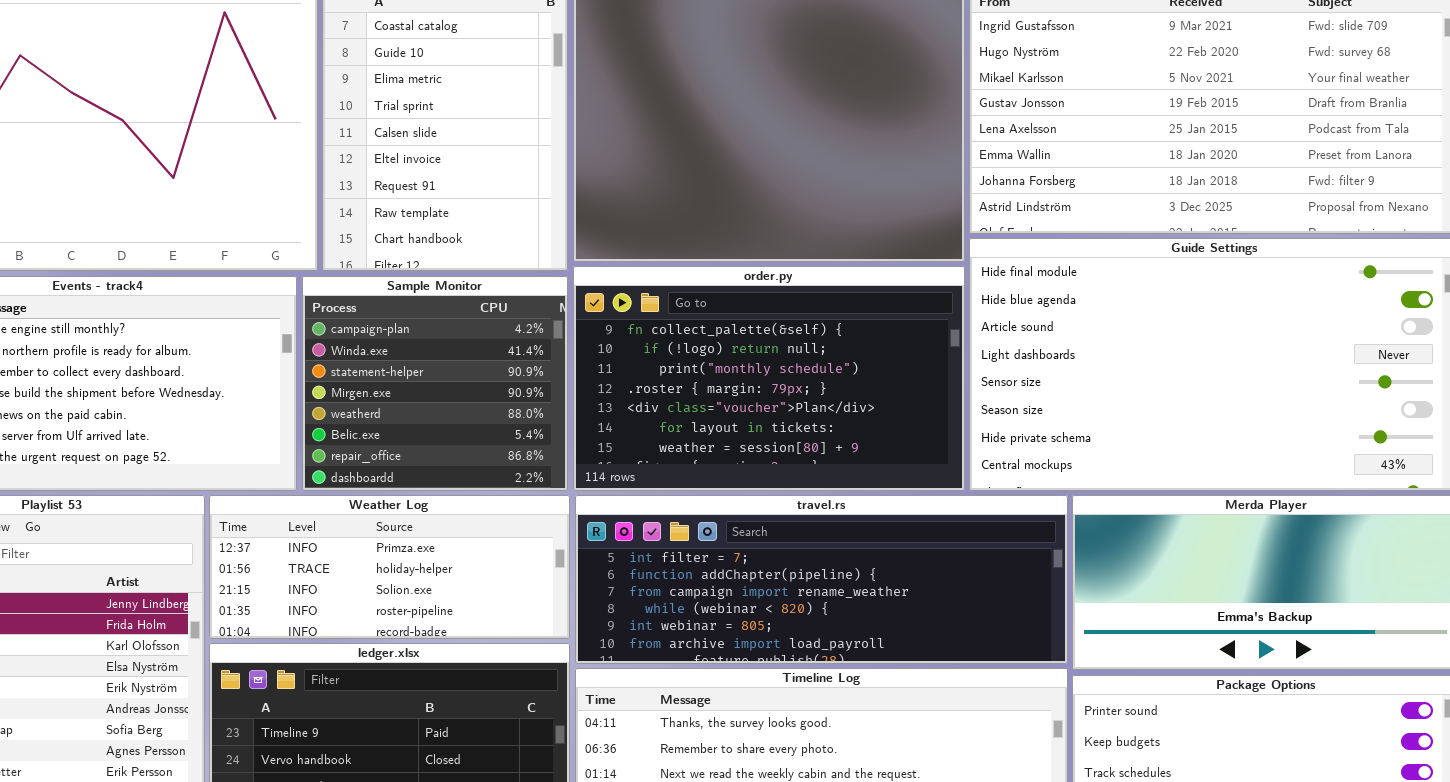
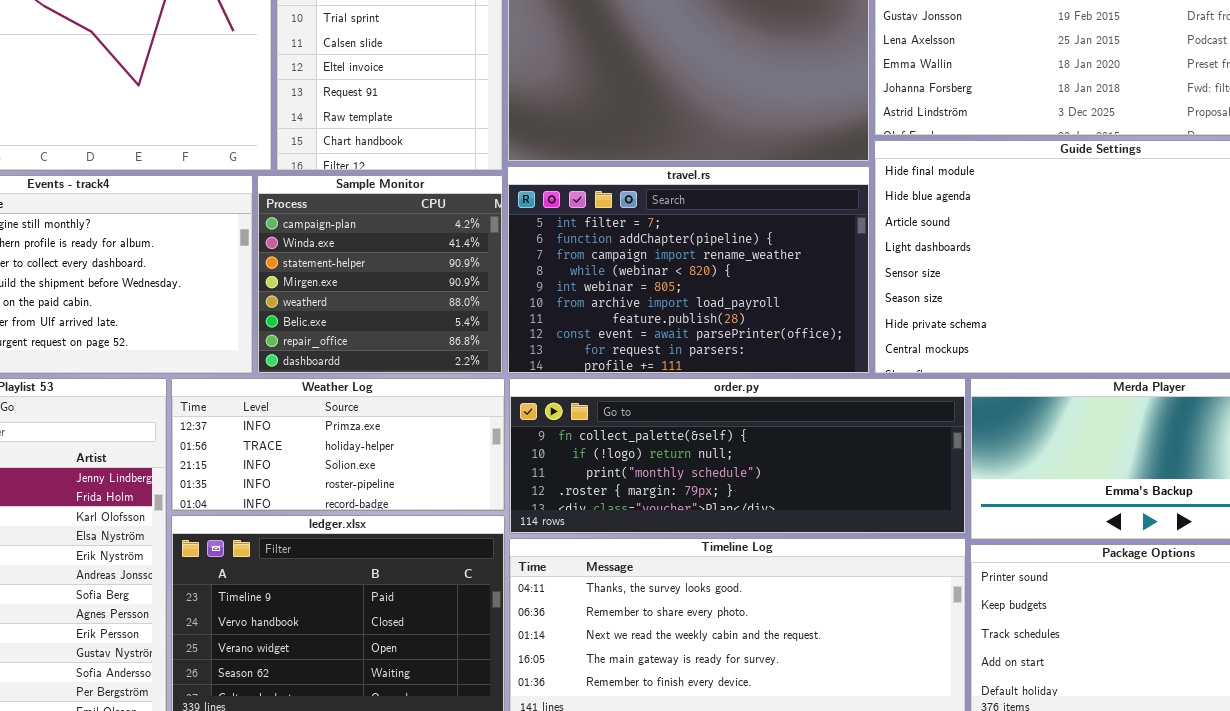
order.py: [573,266,965,491] -> [509,378,966,534], moved, resized
travel.rs: [575,495,1068,664] -> [507,166,870,374], moved, resized

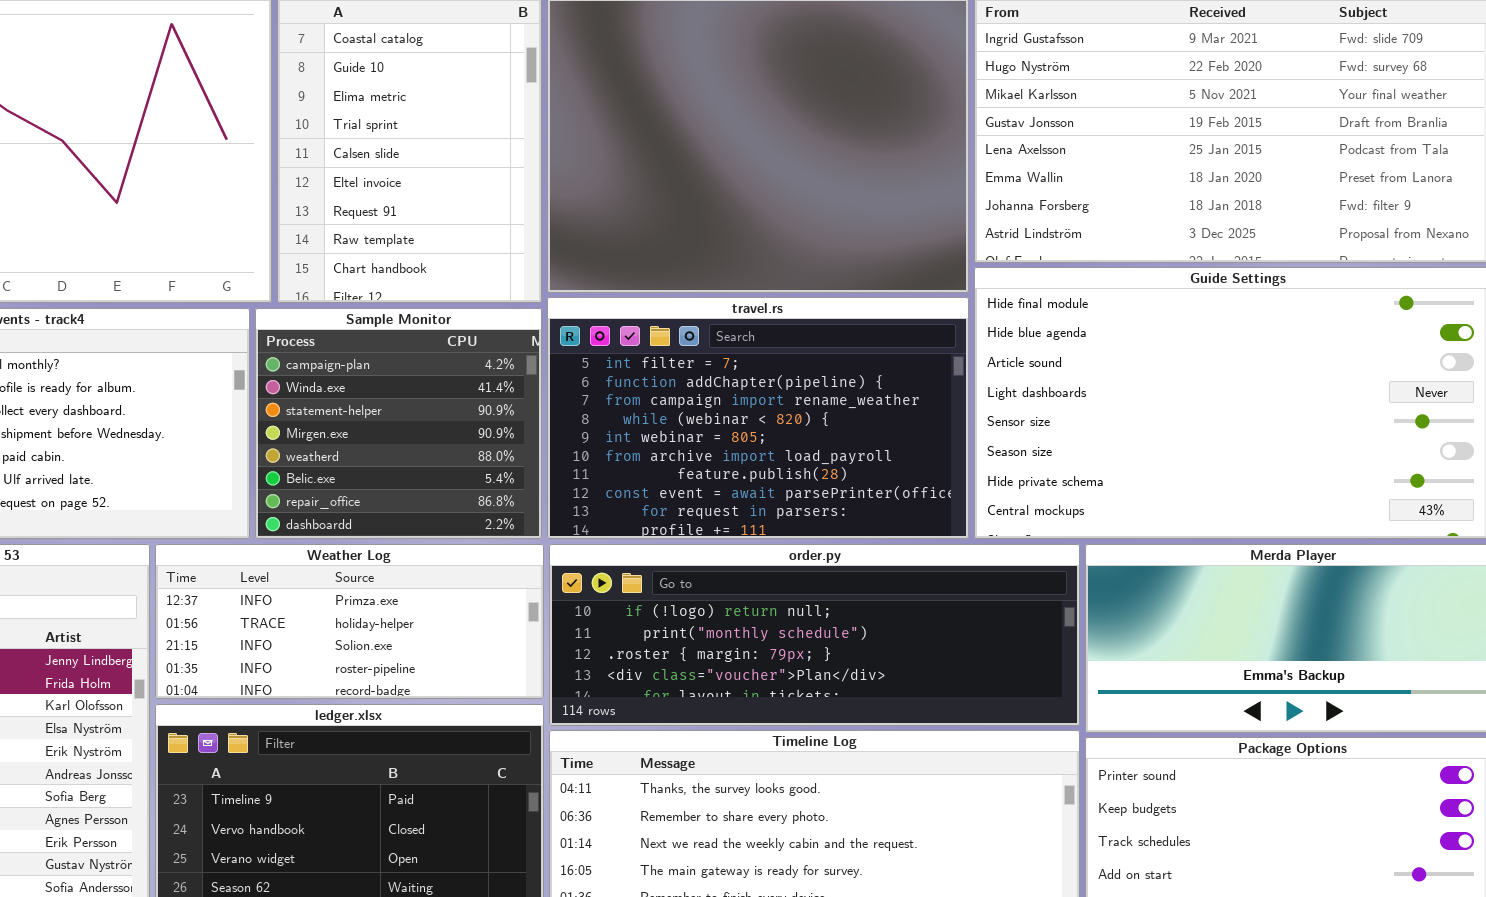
order.py: [509,378,966,534] -> [549,544,1080,726], scrolled down 1 row

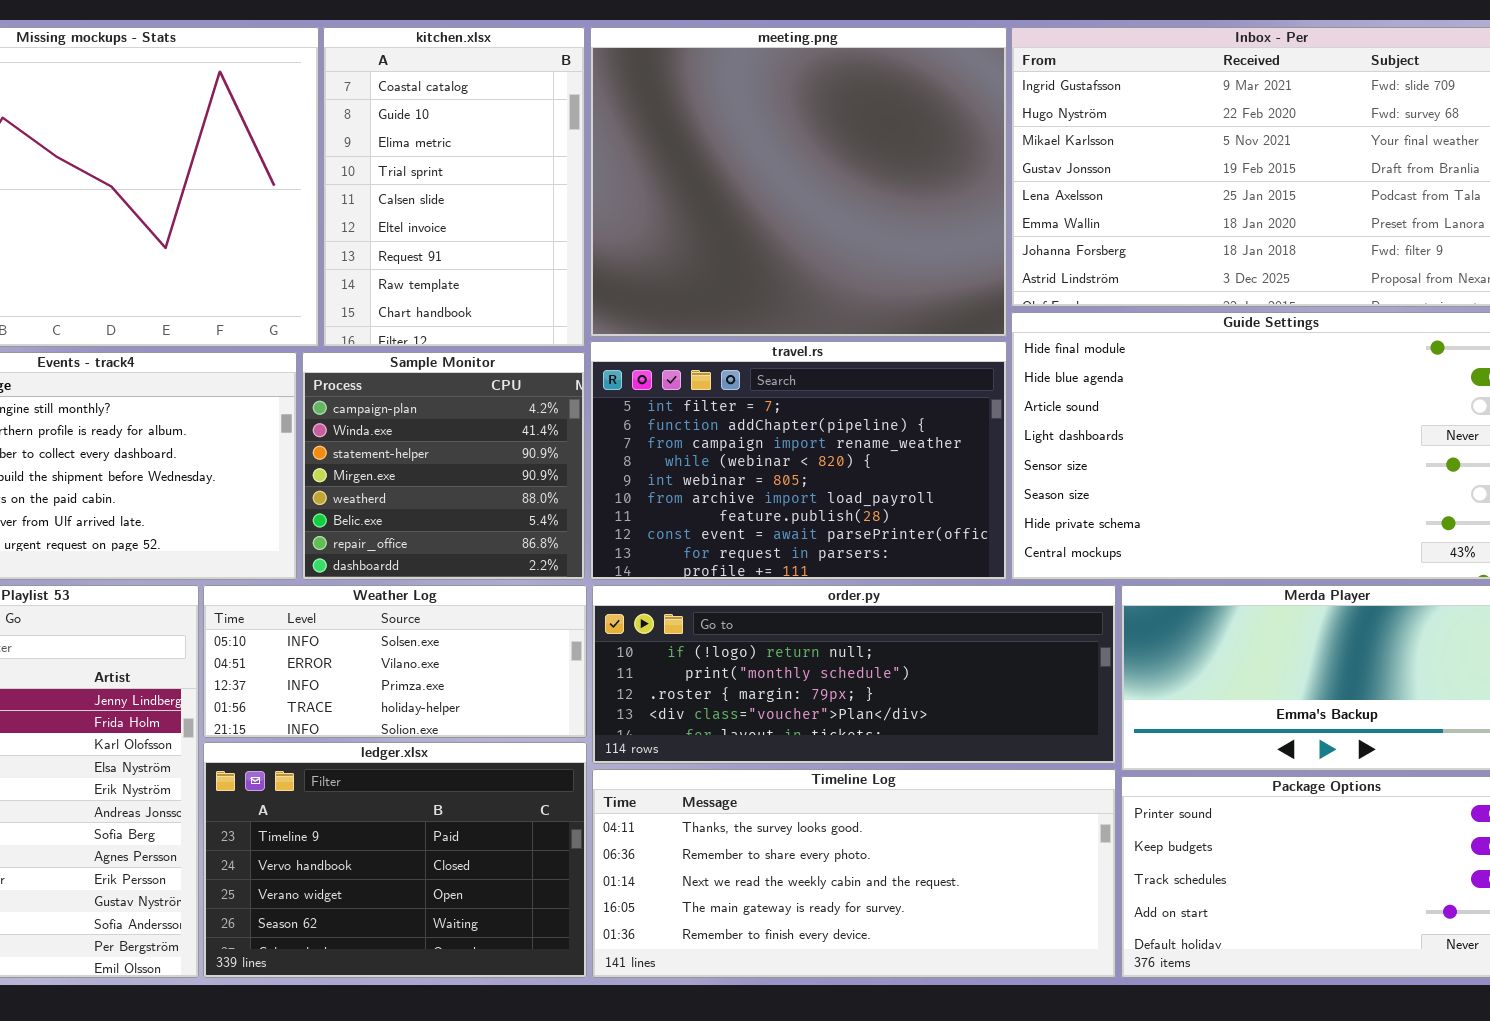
Weather Log: [155,544,544,699] -> [203,585,587,738], scrolled up 2 rows

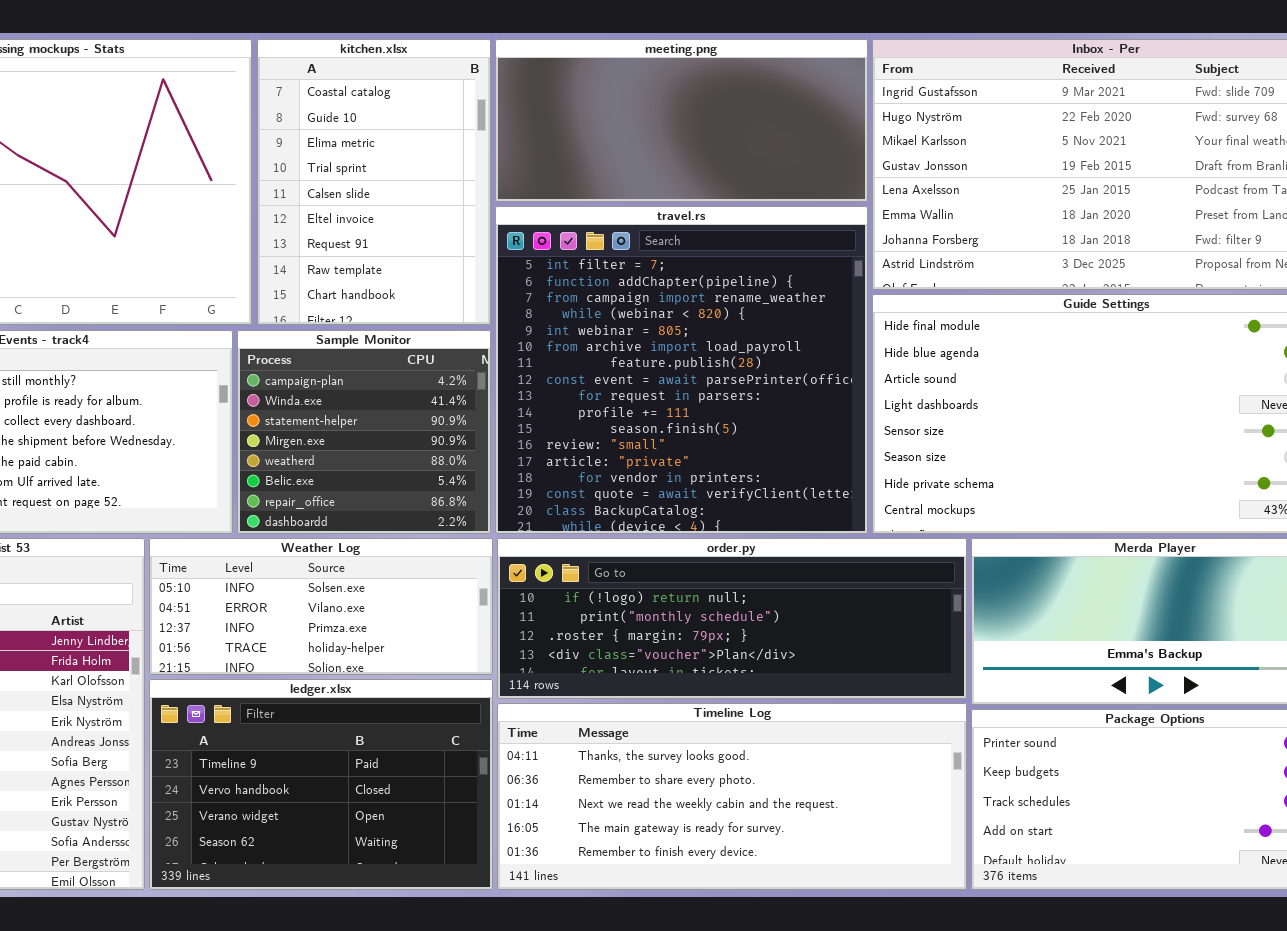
meeting.png: [590,27,1007,337] -> [495,39,868,202], resized
travel.rs: [590,341,1007,580] -> [495,206,868,534], resized

